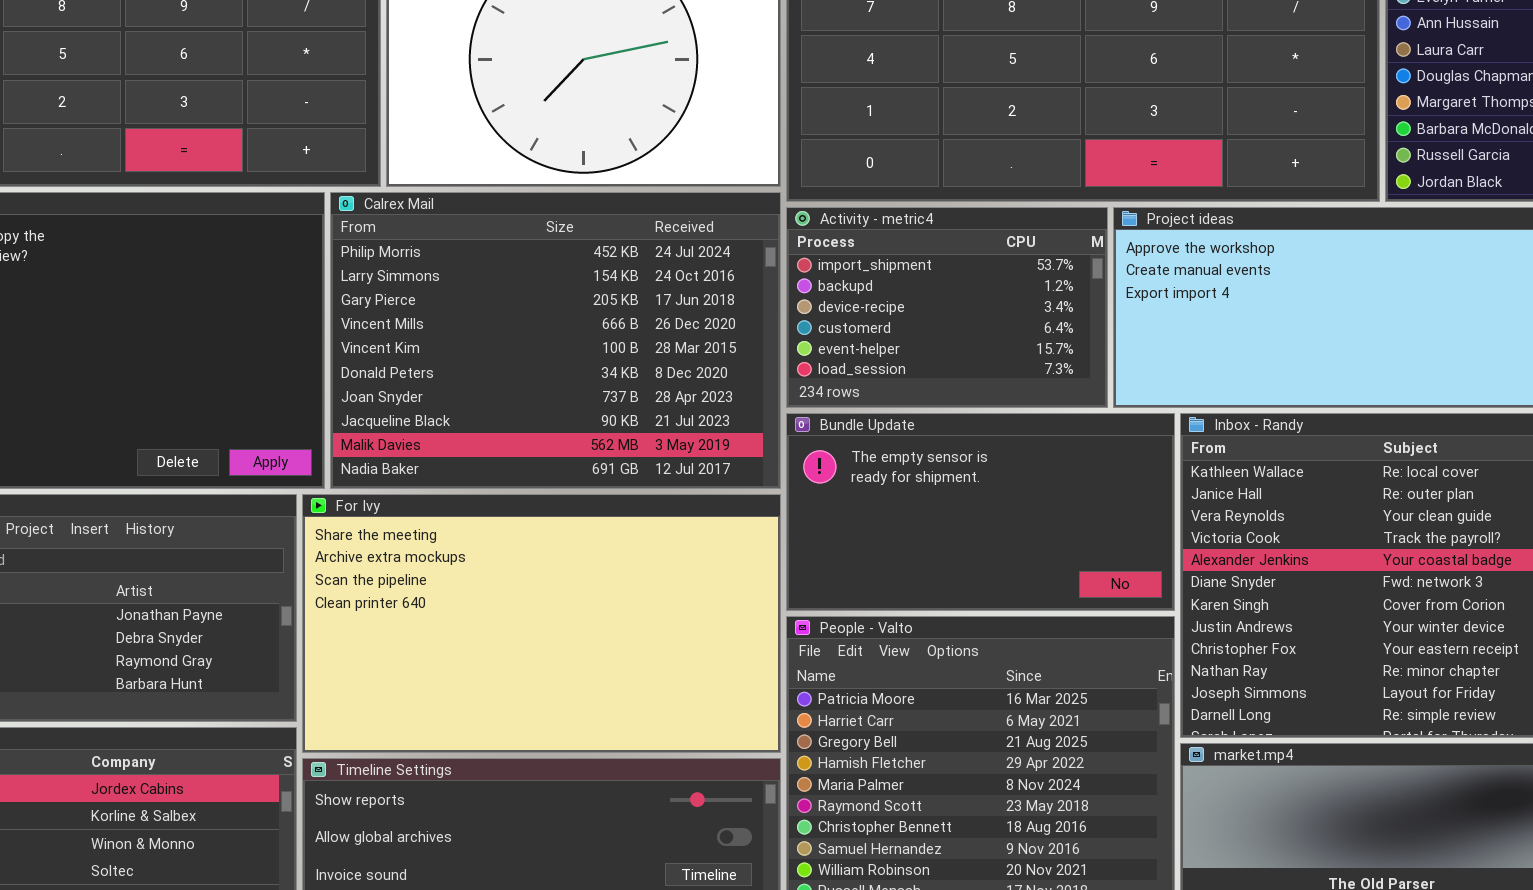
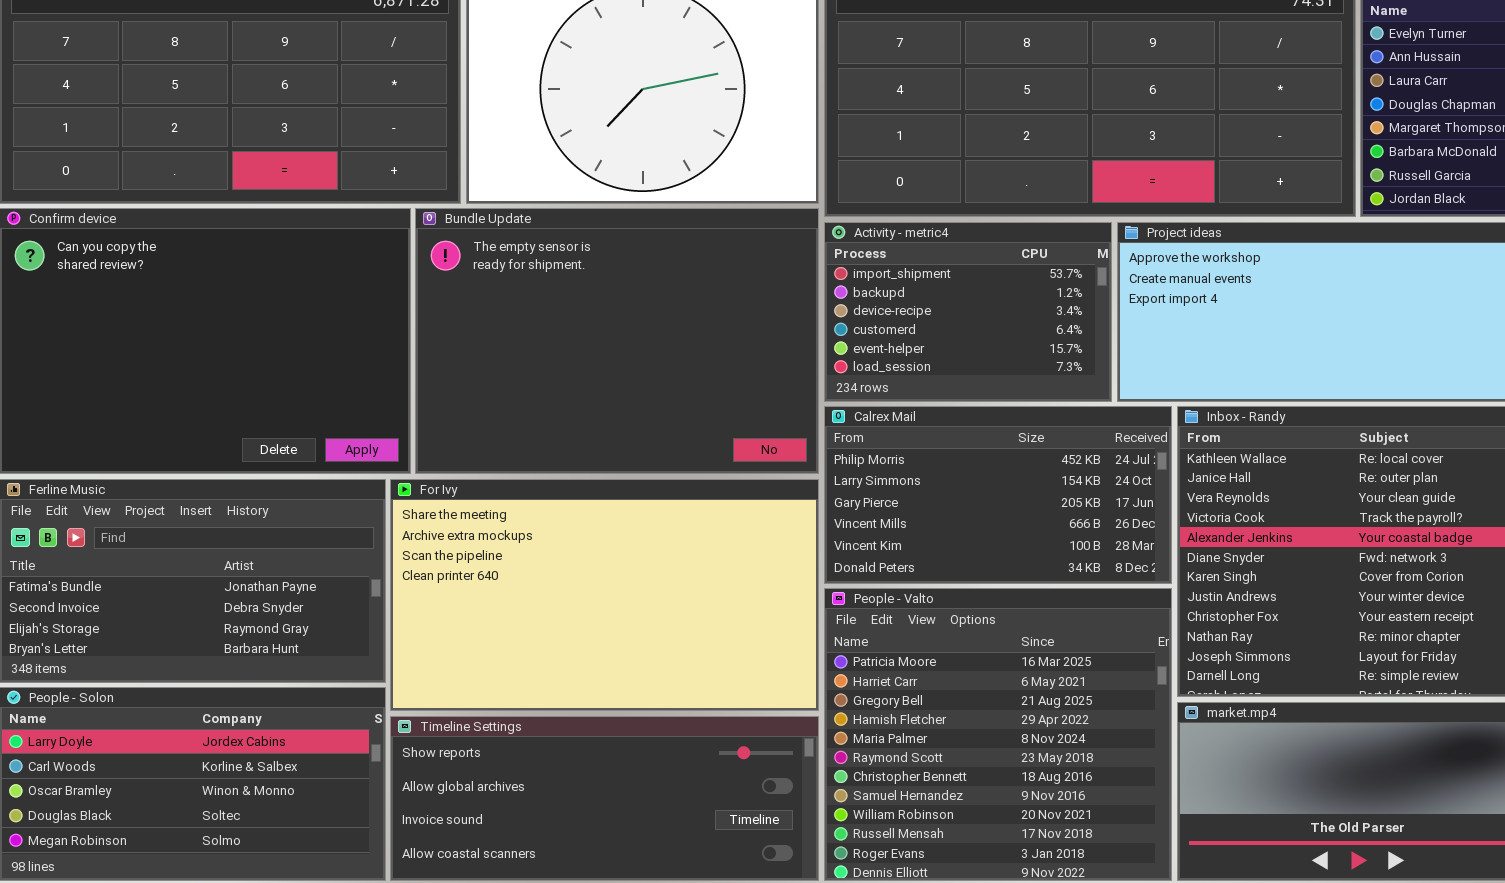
Calrex Mail: [330,192,781,489] -> [824,406,1172,584], moved, resized
Bundle Update: [786,413,1175,611] -> [415,208,819,474], moved, resized

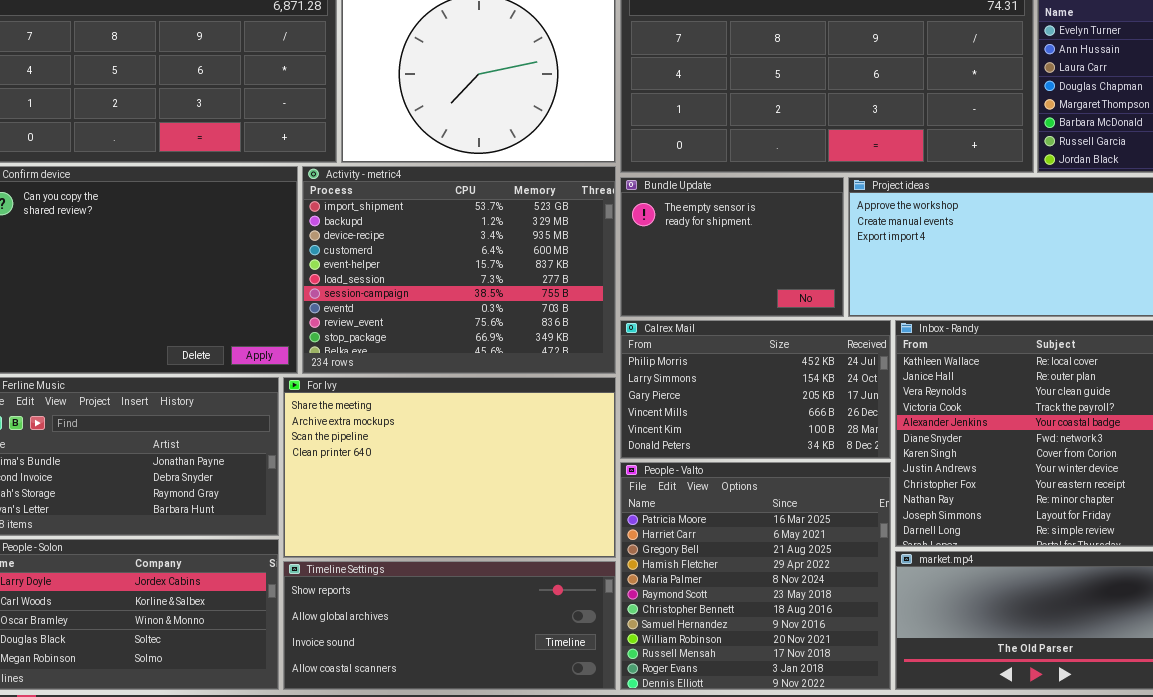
Bundle Update: [415,208,819,474] -> [620,177,844,317], moved, resized
Activity - metric4: [824,222,1112,402] -> [302,166,616,374], moved, resized

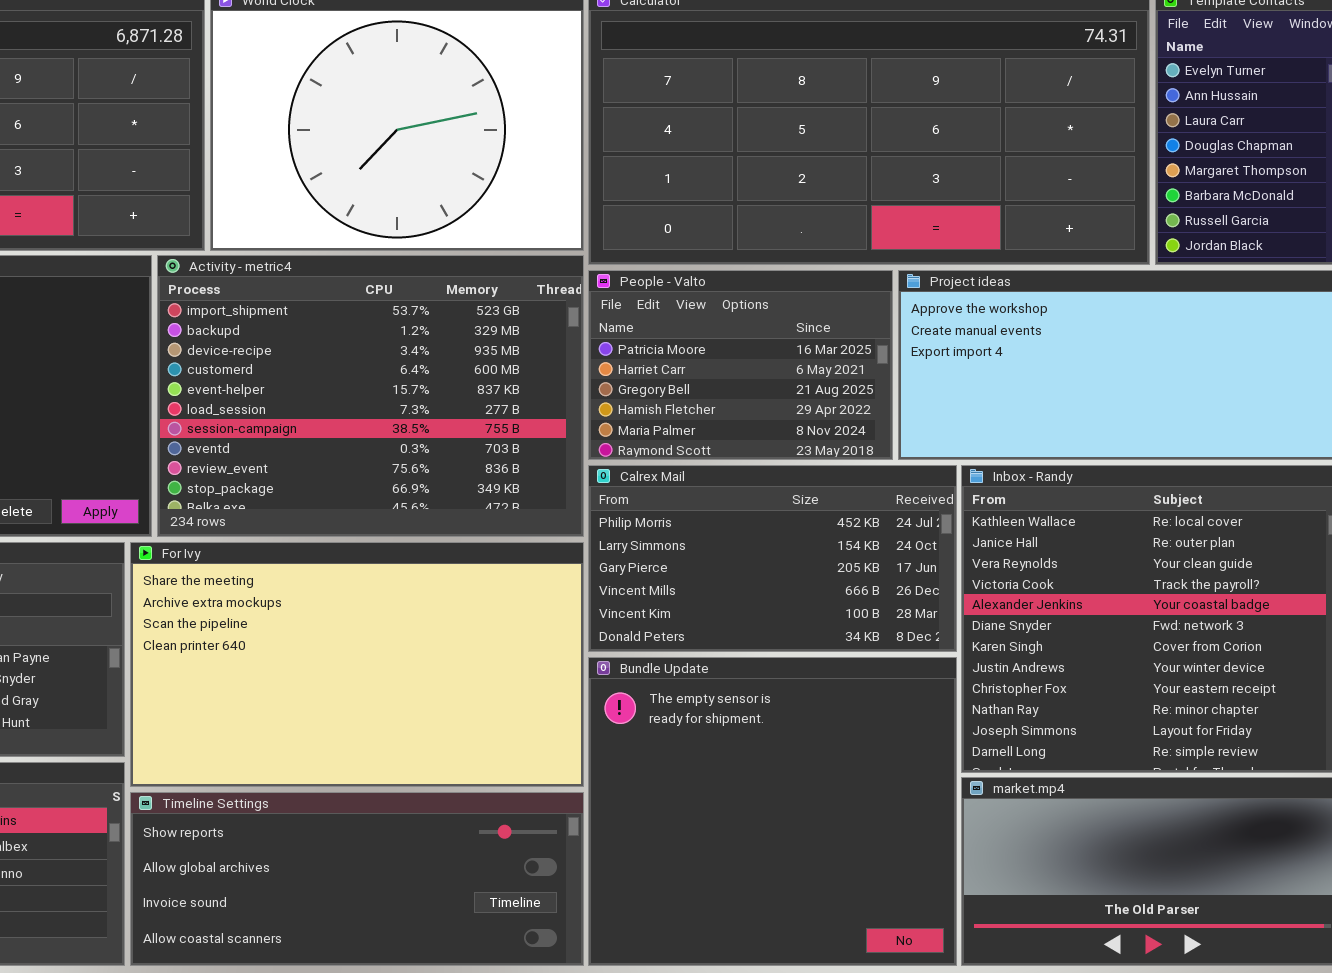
Bundle Update: [620,177,844,317] -> [588,657,957,966], moved, resized
People - Valto: [620,462,891,690] -> [588,270,893,460], moved, resized

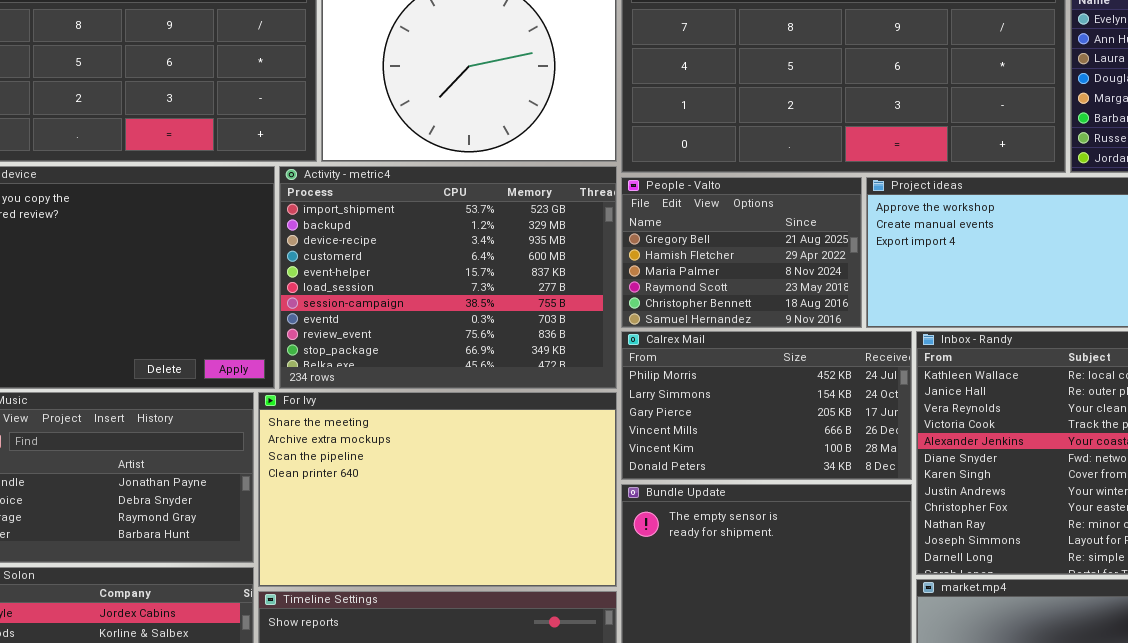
People - Valto: [588,270,893,460] -> [621,177,862,328], scrolled down 2 rows

